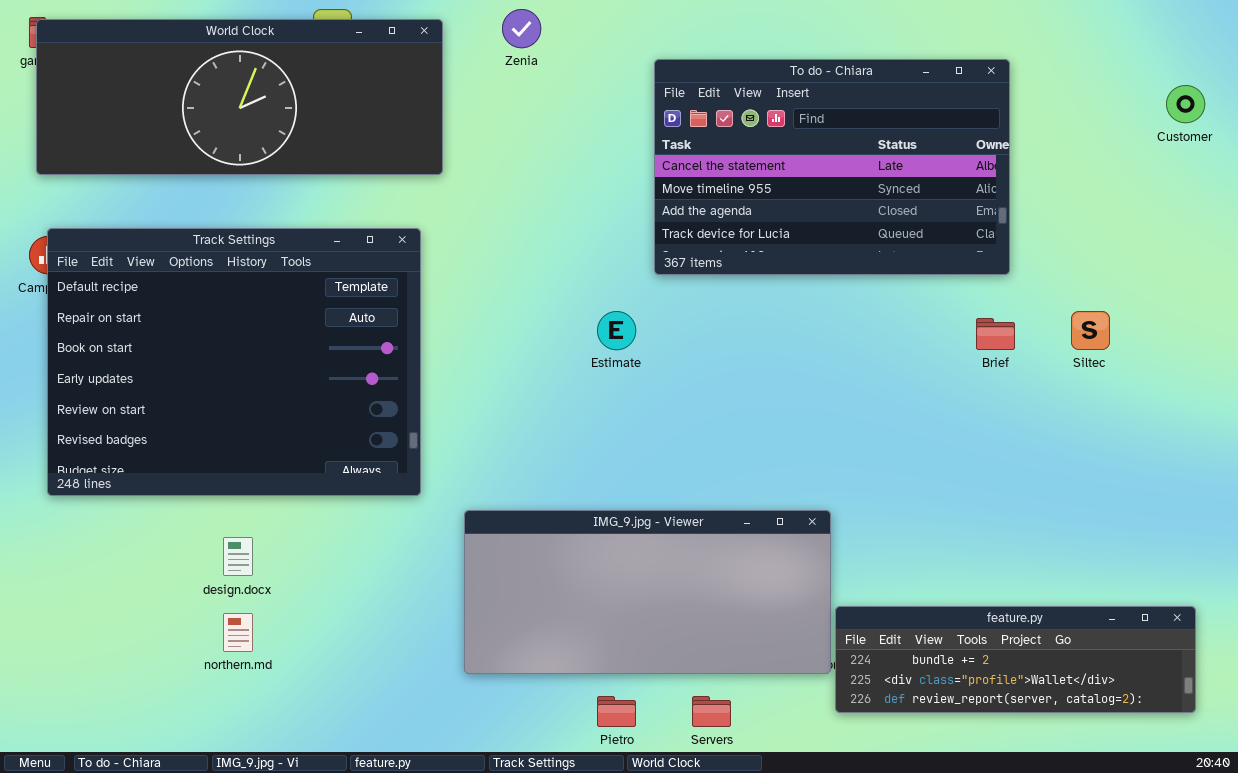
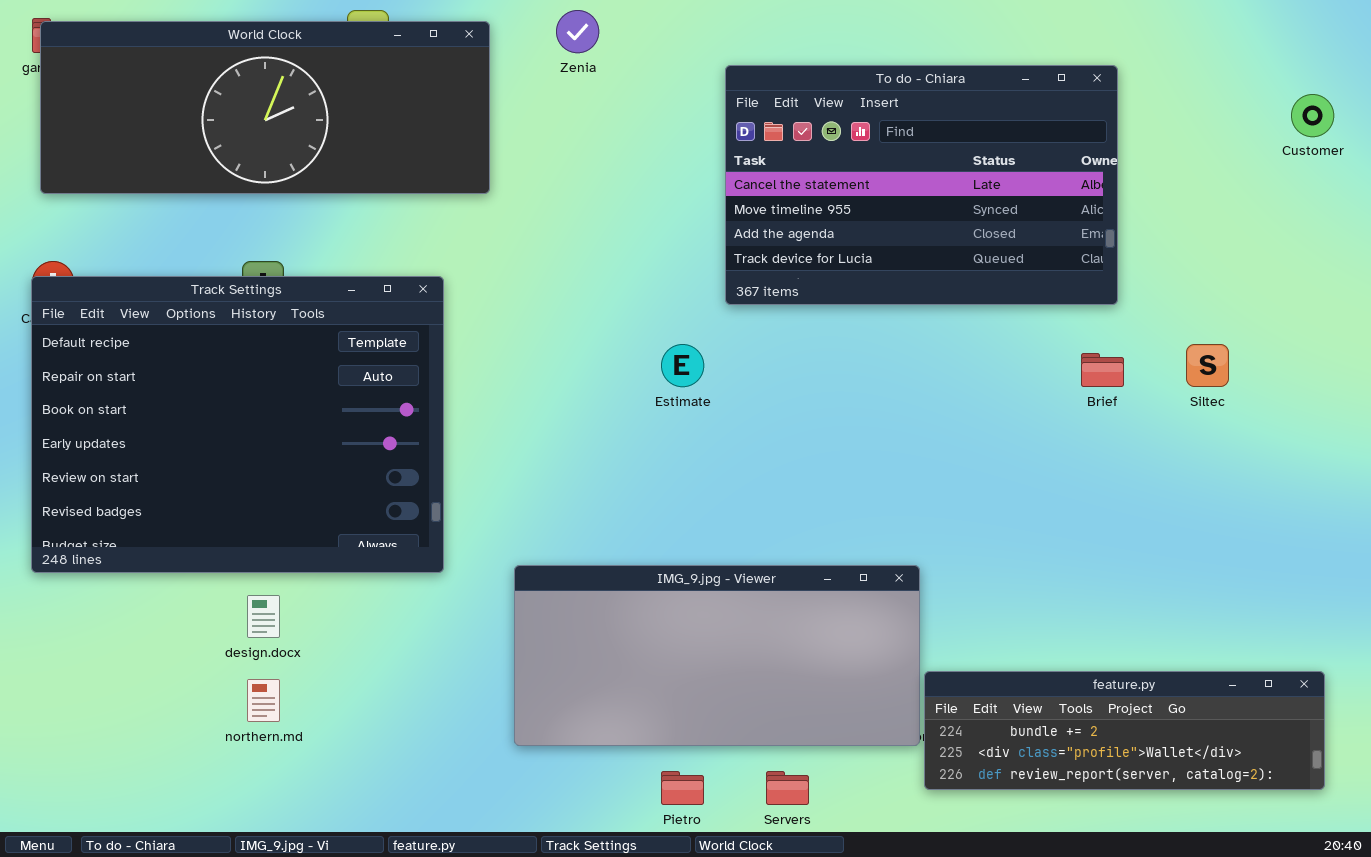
Track Settings: [47,228,421,496] -> [31,276,444,573], moved

